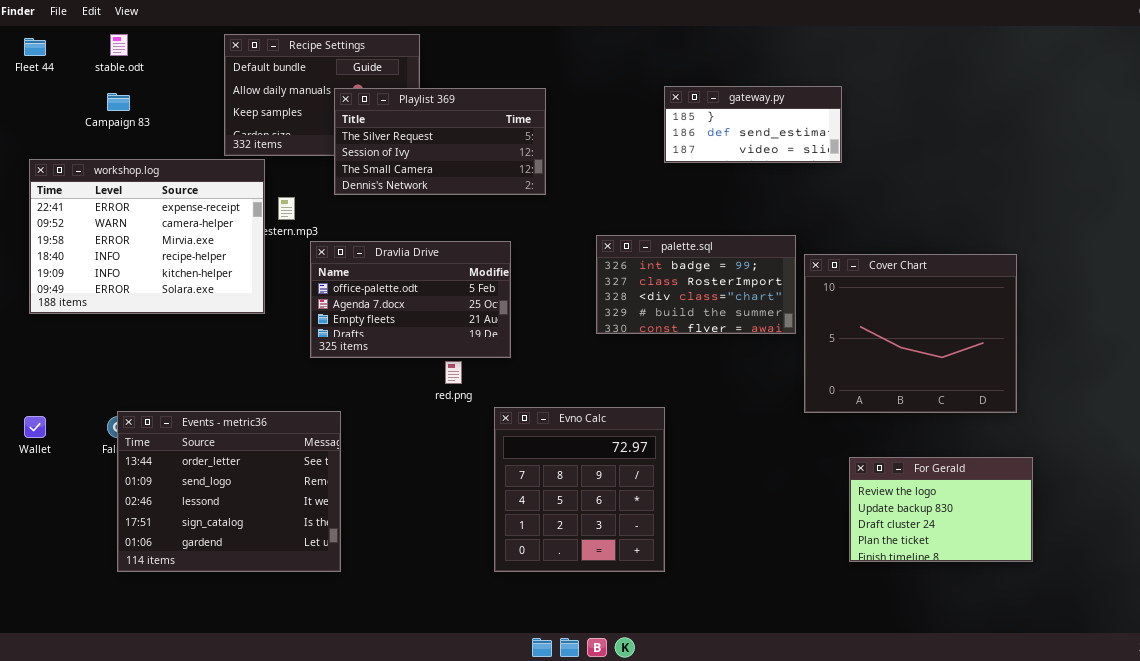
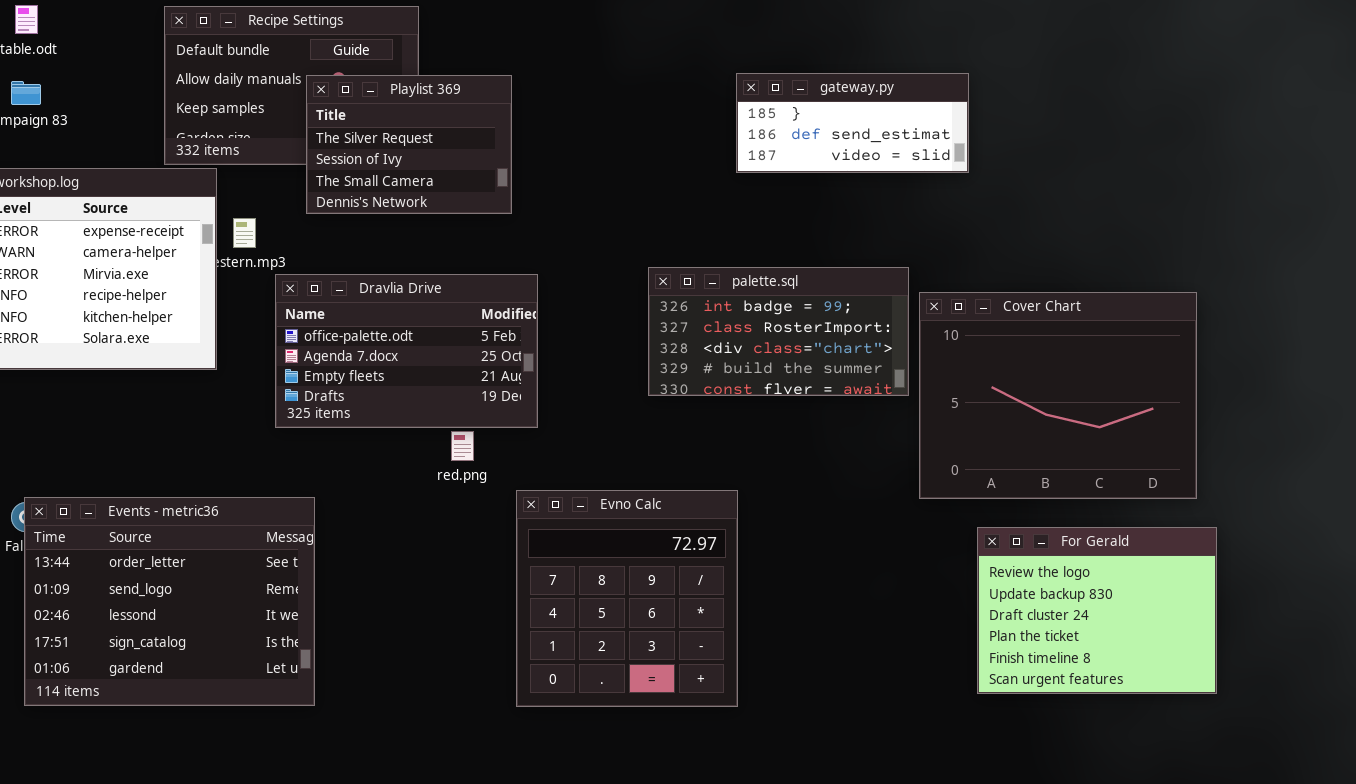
Playlist 369: [334,88,546,195] -> [306,75,512,214], resized
For Gerald: [849,457,1033,562] -> [977,527,1217,694], resized

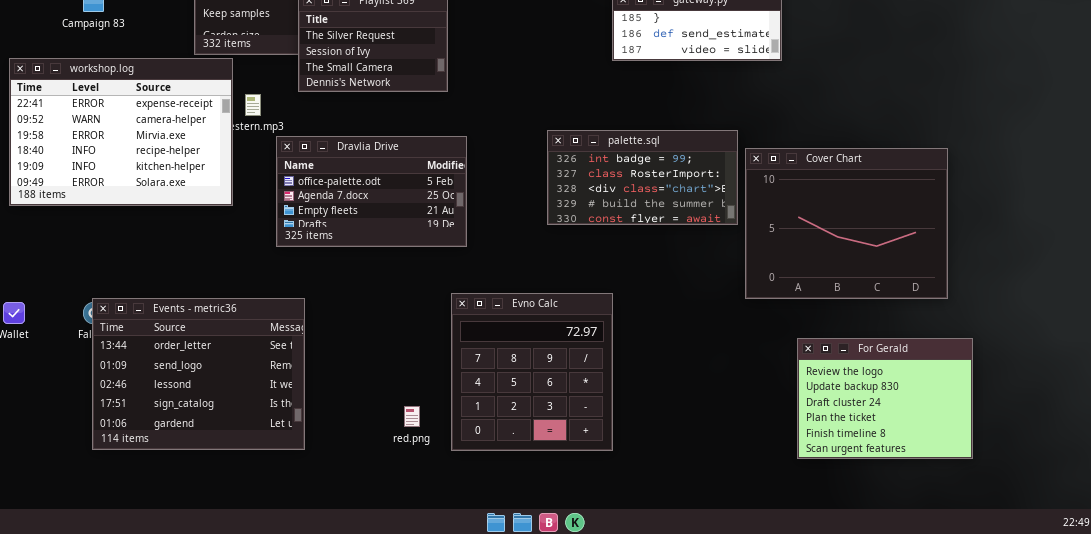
red.png: [451,431,474,461] -> [404,406,420,427], moved
For Gerald: [977,527,1217,694] -> [797,338,973,459], moved

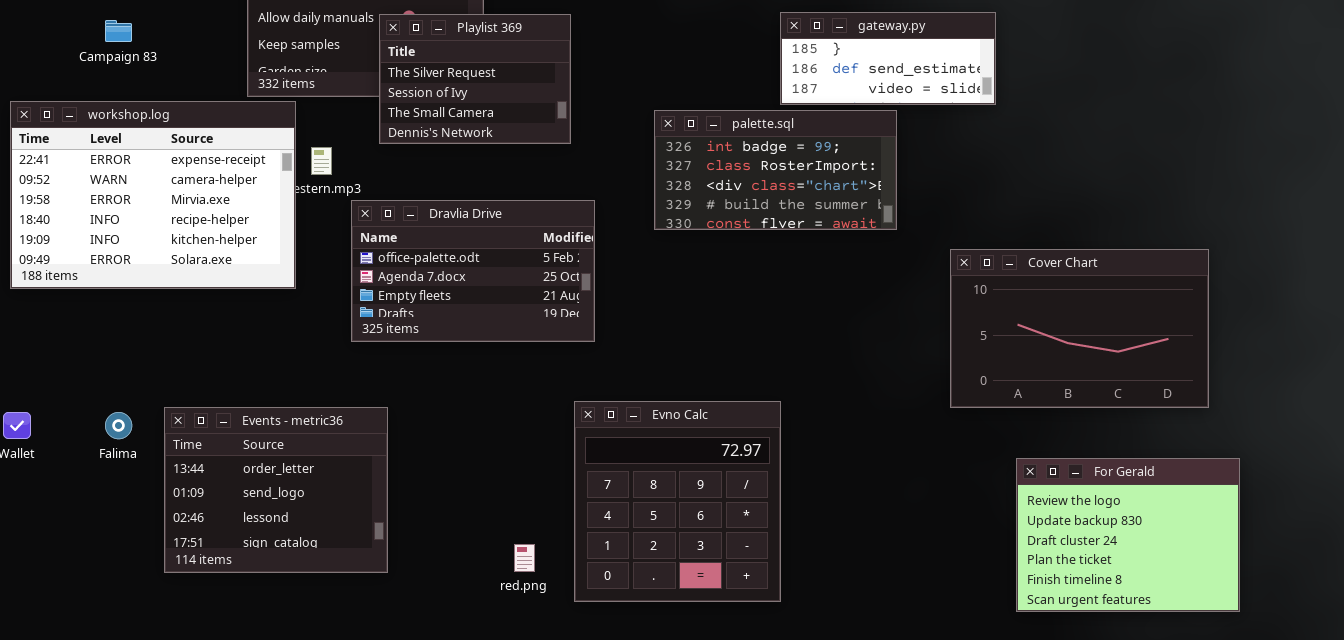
palette.sql: [547,130,738,225] -> [654,110,897,230], moved
Cover Chart: [745,148,948,299] -> [950,249,1209,408], resized
Events - metric36: [92,298,305,450] -> [164,407,388,573], resized

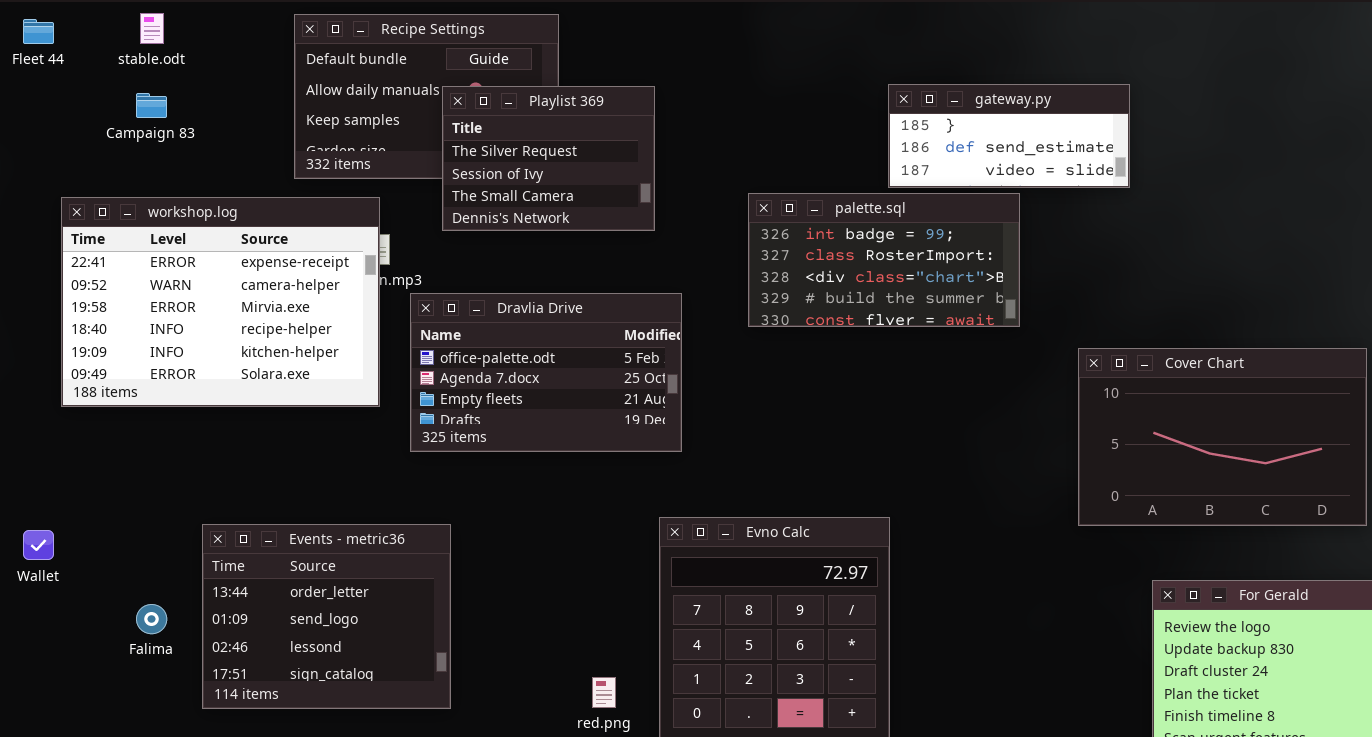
workshop.log: [10,101,296,289] -> [61,197,380,407], moved
Falima: [105,412,132,439] -> [136,604,167,634], moved

